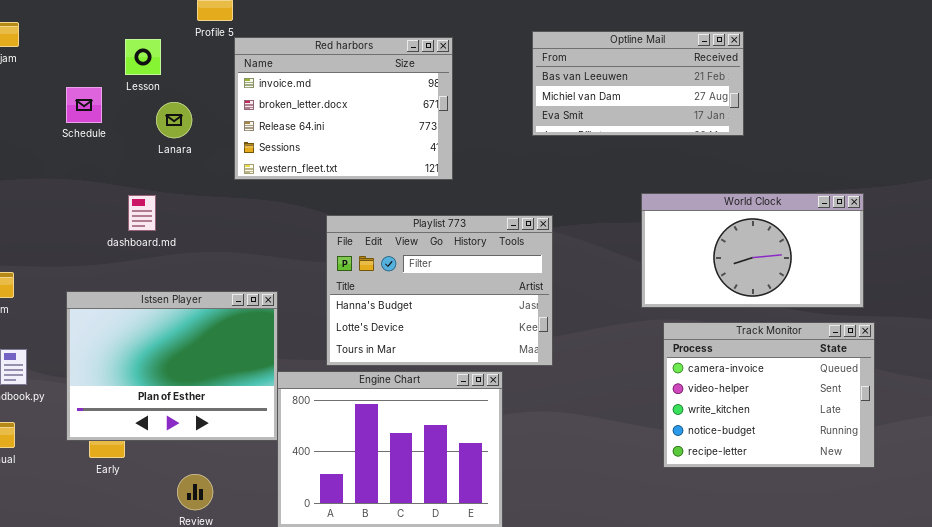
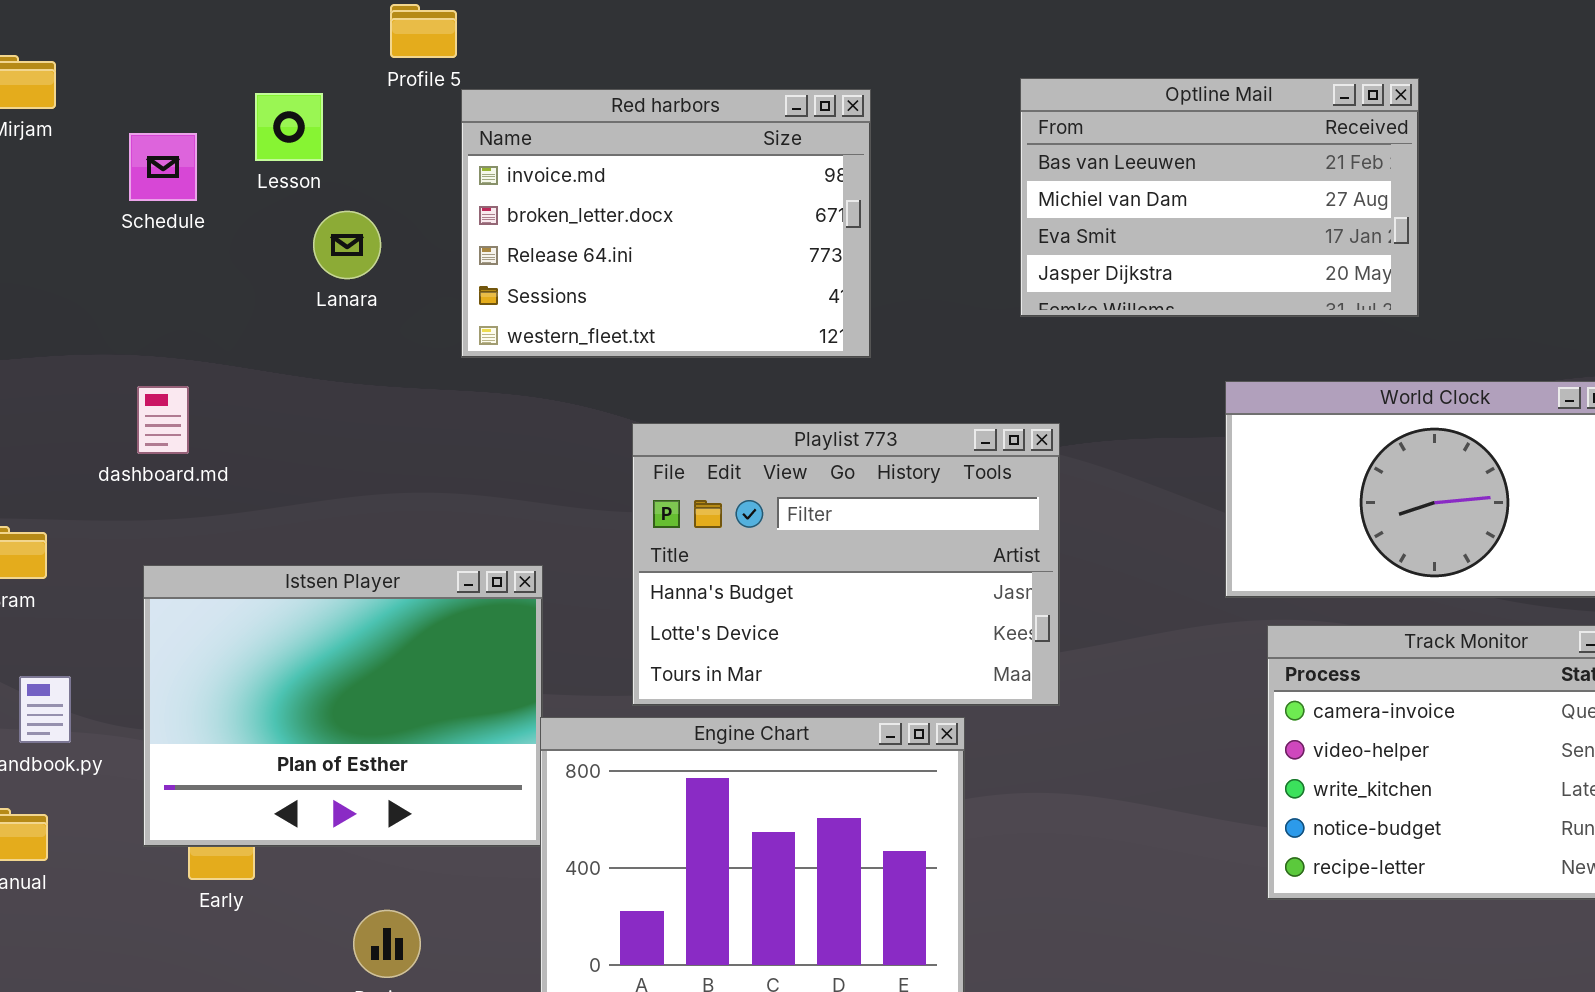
Optline Mail: [532,31,744,136] -> [1020,78,1419,317], resized
Schedule: [66,87,102,123] -> [129,133,197,201], moved
dashboard.md: [128,195,156,231] -> [137,386,189,454], moved

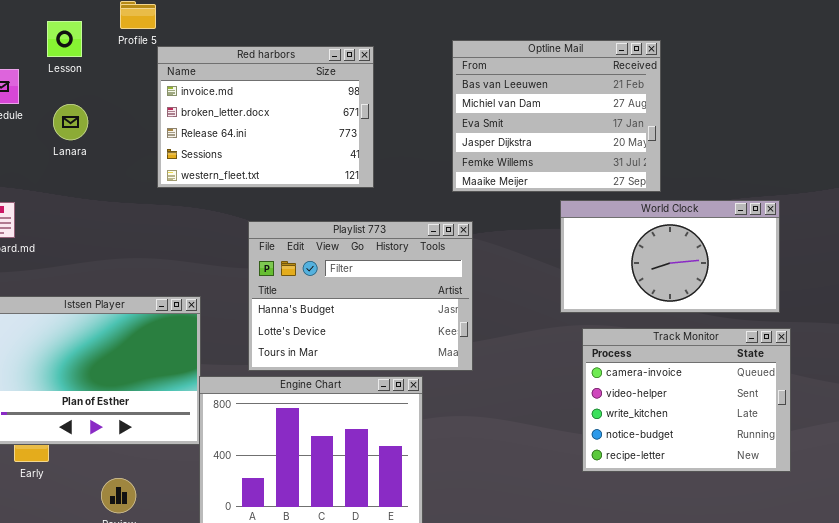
Optline Mail: [1020,78,1419,317] -> [452,40,661,192], resized
Lesson: [255,93,323,161] -> [47,21,82,57], moved
Lanara: [313,211,381,279] -> [53,104,88,140], moved

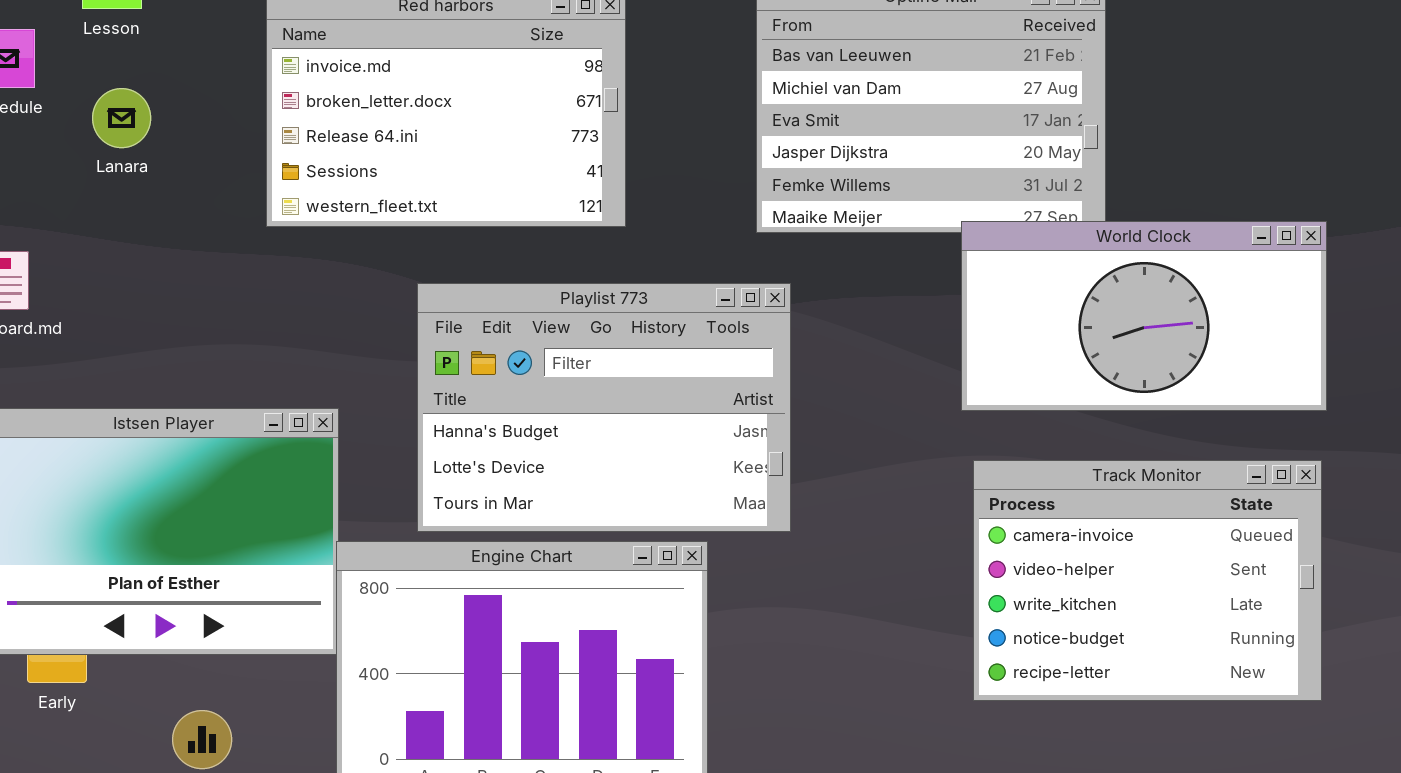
World Clock: [560,200,780,313] -> [961,221,1327,411], moved

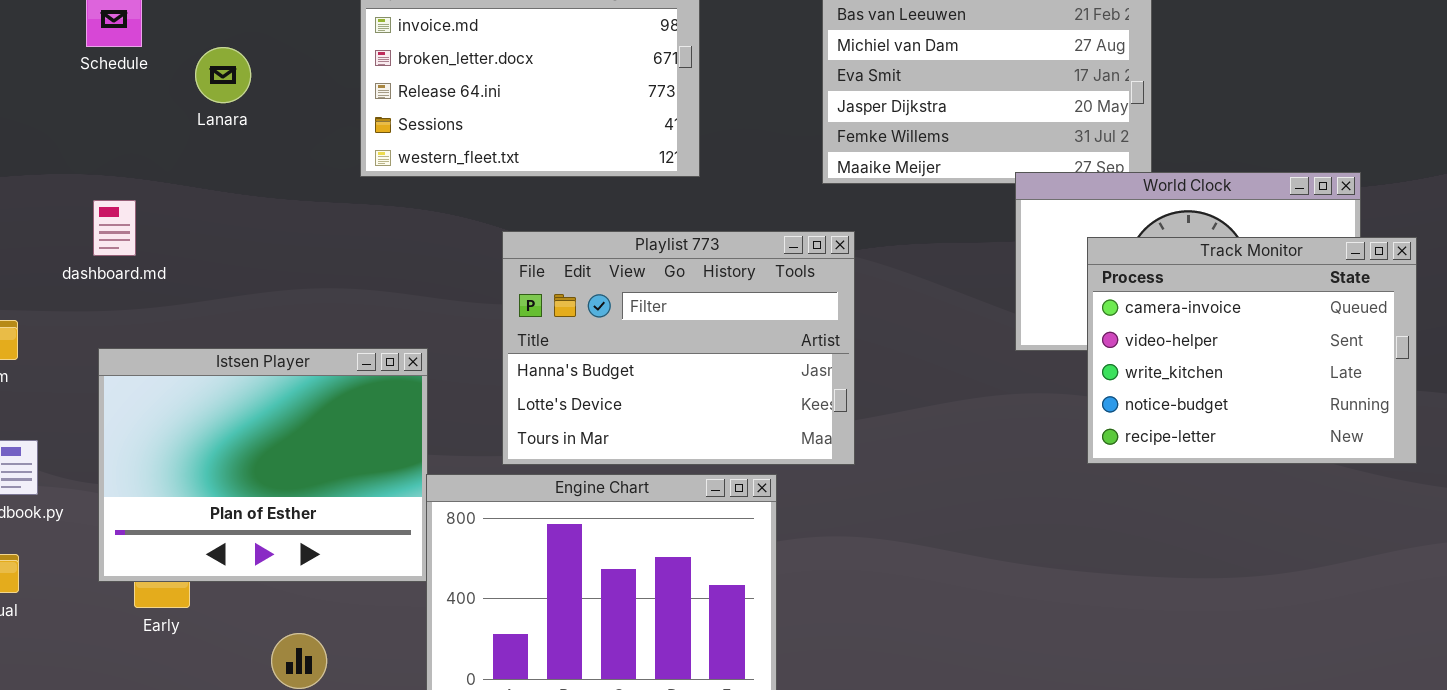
Track Monitor: [973,460,1322,701] -> [1087,237,1417,464], moved

